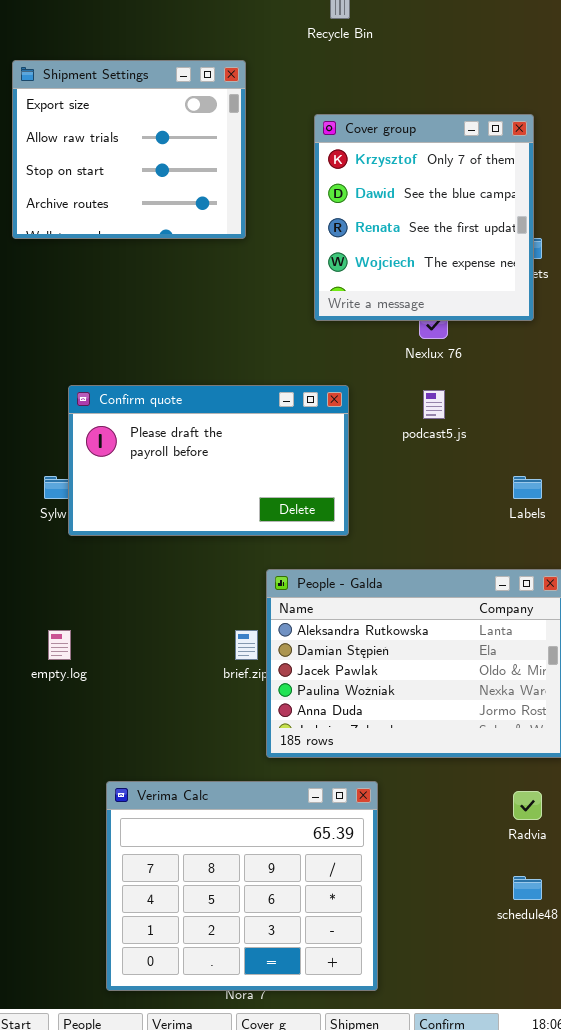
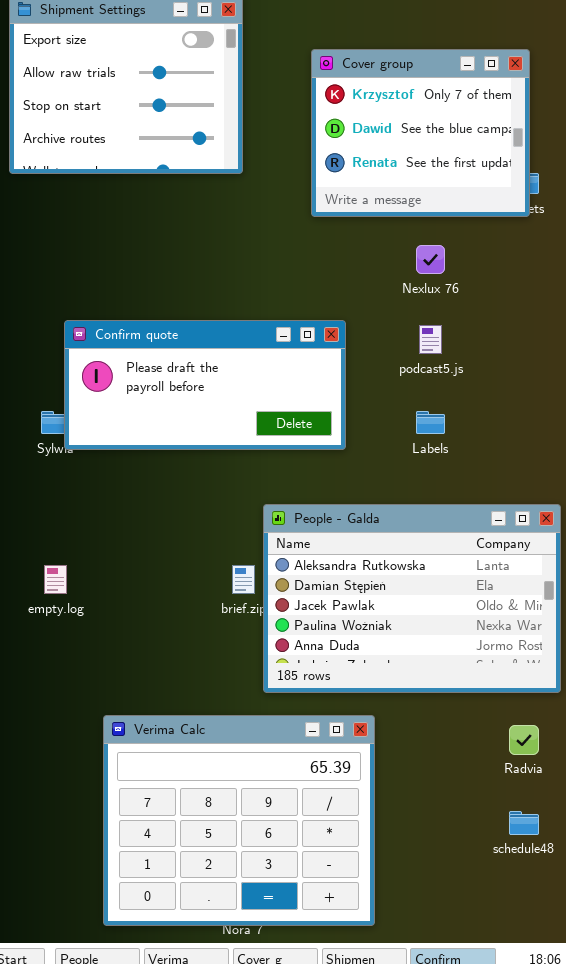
Cover group: [314,114,534,321] -> [311,49,530,217], resized
Confirm quote: [68,385,349,536] -> [64,320,346,450], resized
Labels: [513,476,542,499] -> [416,411,445,434], moved

